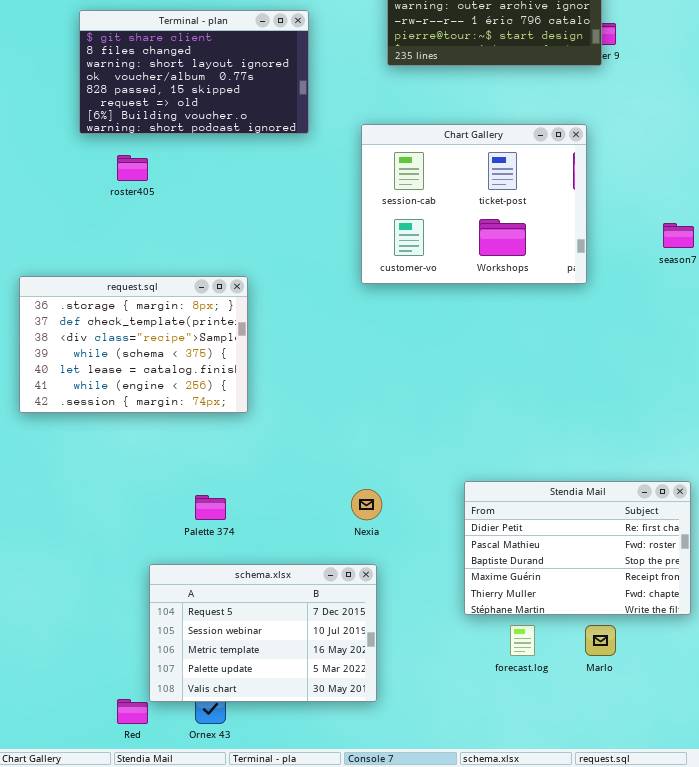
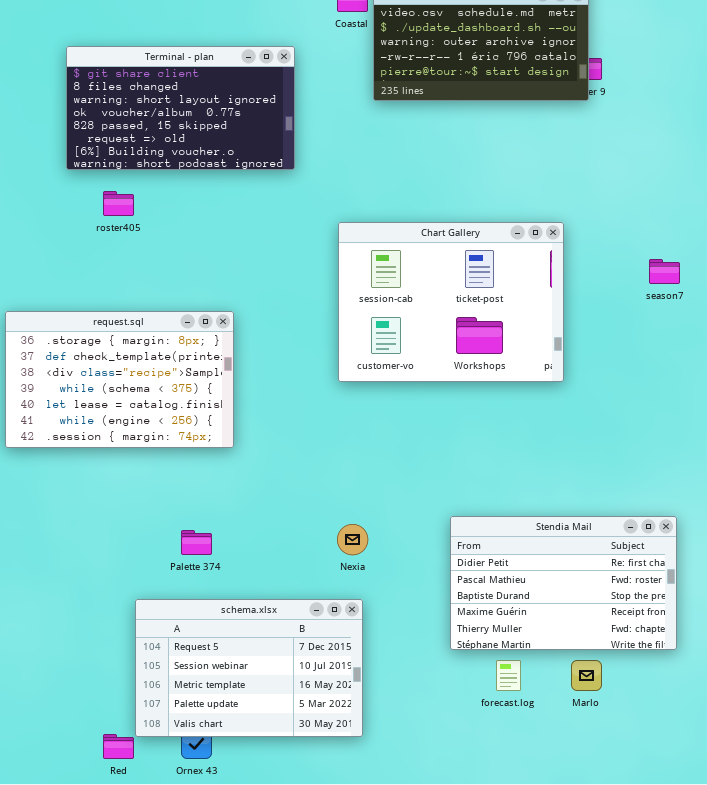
Chart Gallery: [361,124,587,284] -> [338,222,564,382], moved

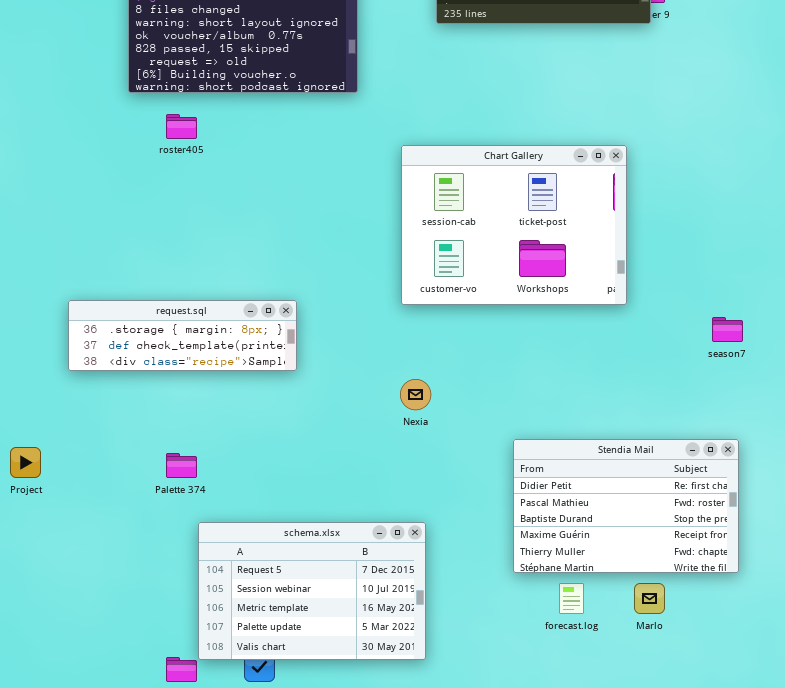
season7: [649,259,680,284] -> [712,317,743,342], moved
request.sql: [5,311,234,448] -> [68,300,297,371], resized
Nexia: [337,524,368,555] -> [400,379,431,410], moved
Palette 374: [181,530,212,555] -> [166,453,197,478], moved

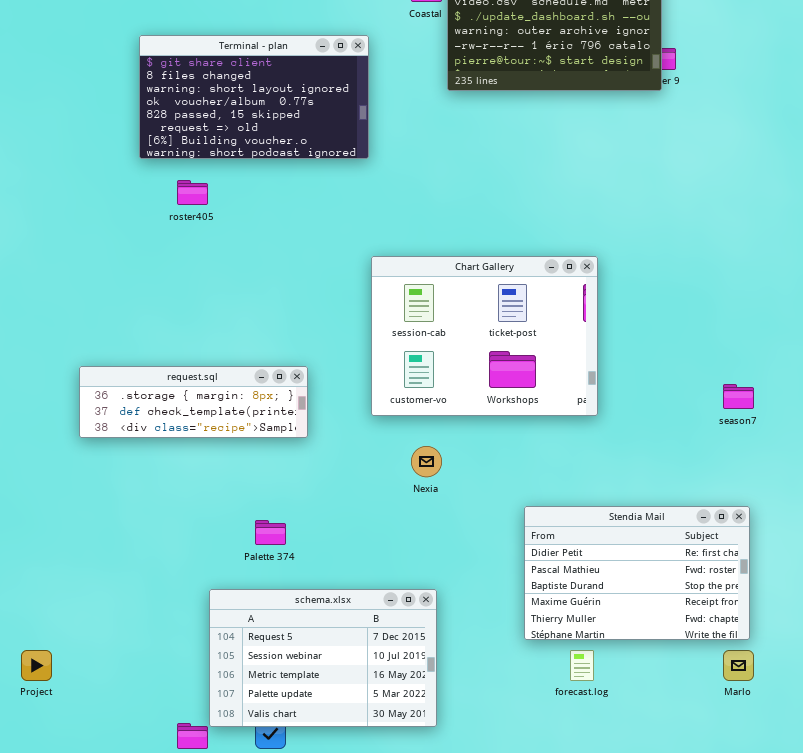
Chart Gallery: [401,145,627,305] -> [371,256,598,416], moved
Project: [10,447,41,478] -> [21,650,52,681], moved
Palette 374: [166,453,197,478] -> [255,520,286,545], moved
Marlo: [634,583,665,614] -> [723,650,754,681], moved

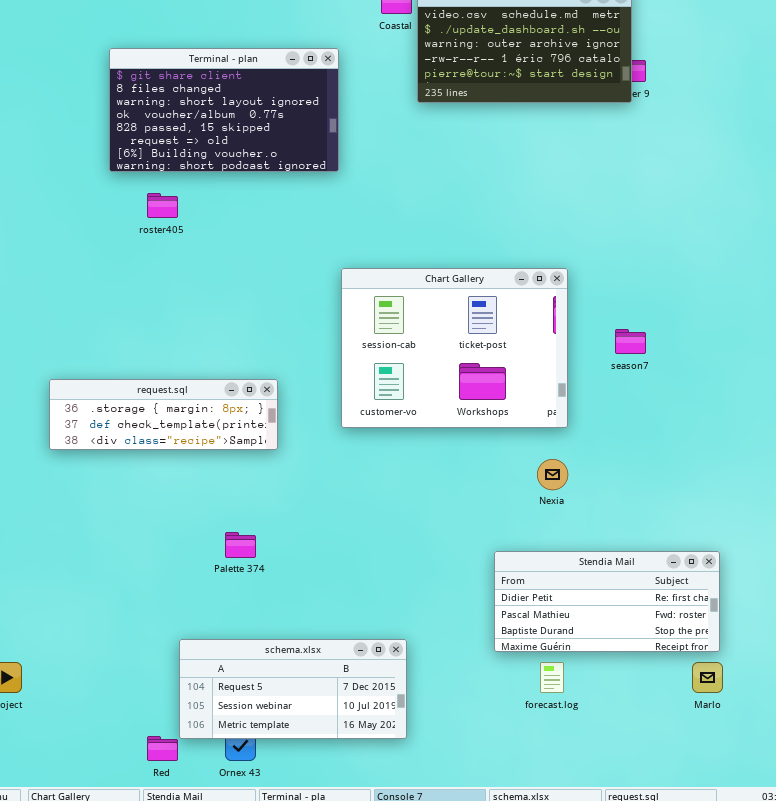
season7: [723,384,754,409] -> [615,329,646,354], moved
Nexia: [411,446,442,477] -> [537,459,568,490], moved
Stendia Mail: [524,506,750,640] -> [494,551,720,652], resized
schema.xlsx: [209,589,437,727] -> [179,639,407,739], resized

